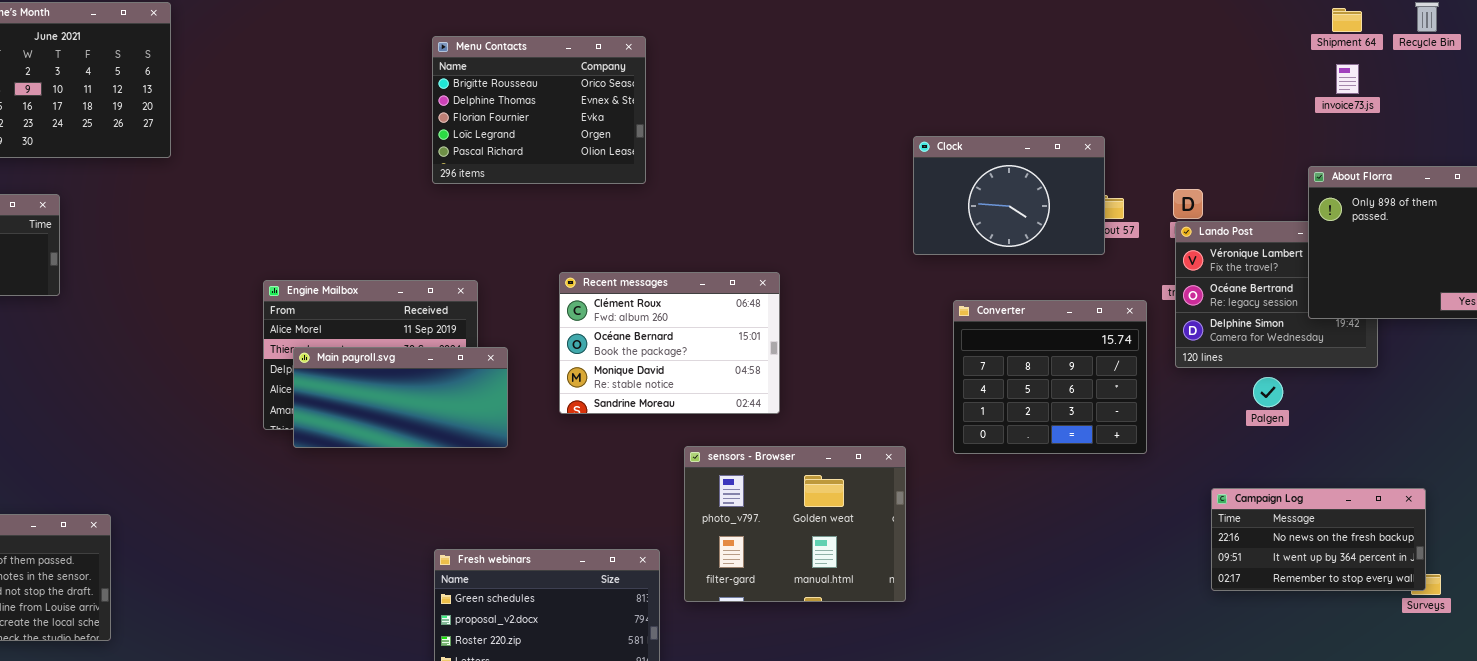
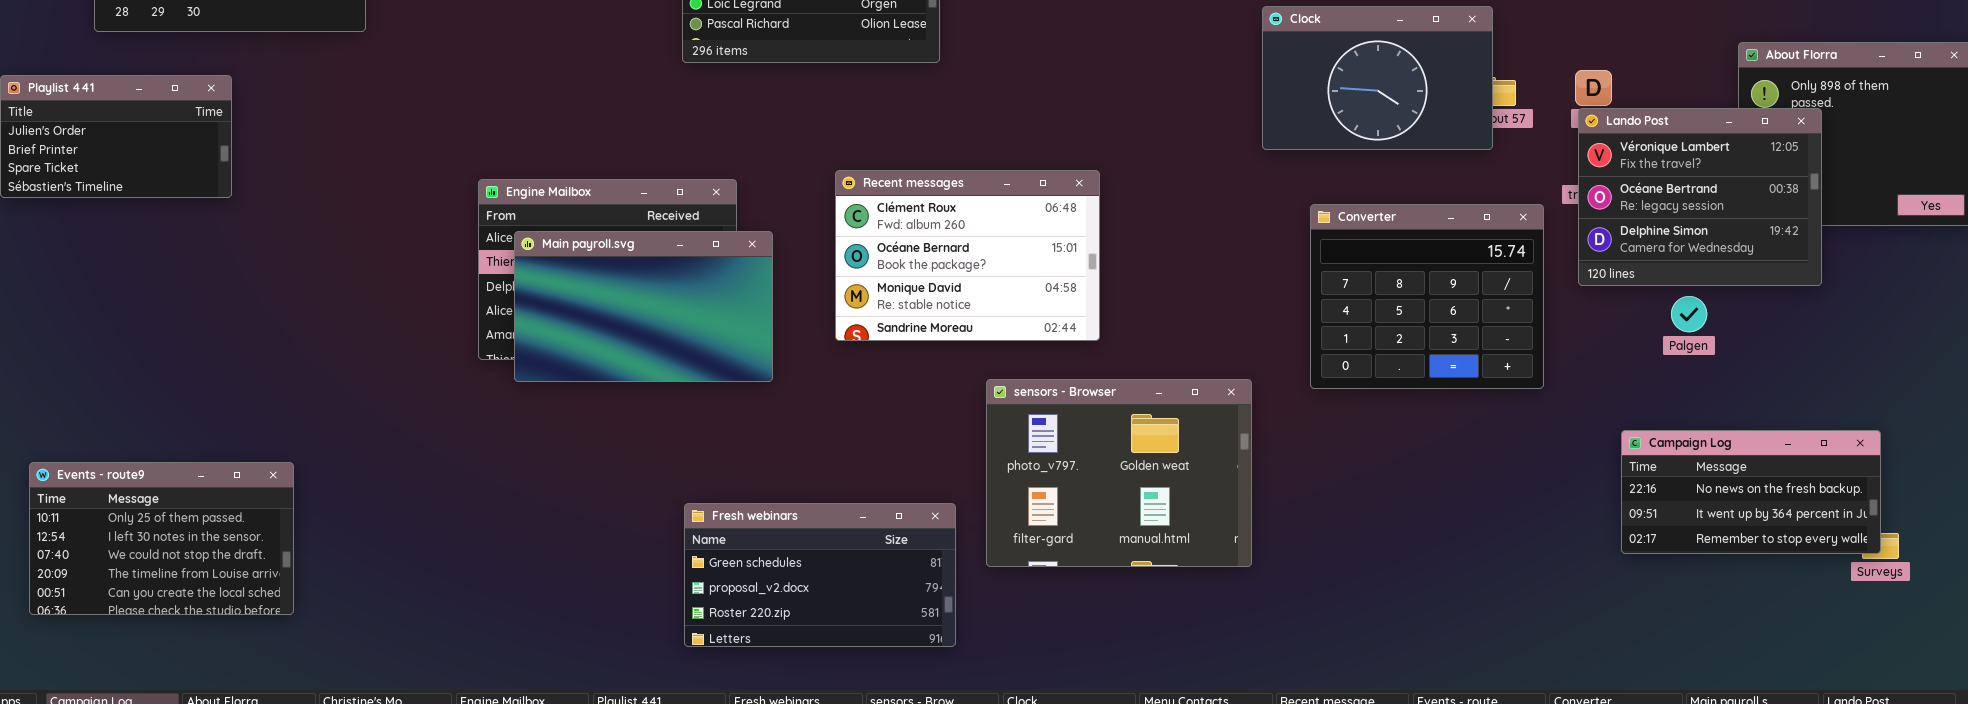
Lando Post: [1175,221,1378,368] -> [1578,108,1822,286], raised
Main payroll.svg: [293,347,508,448] -> [514,231,773,382], resized

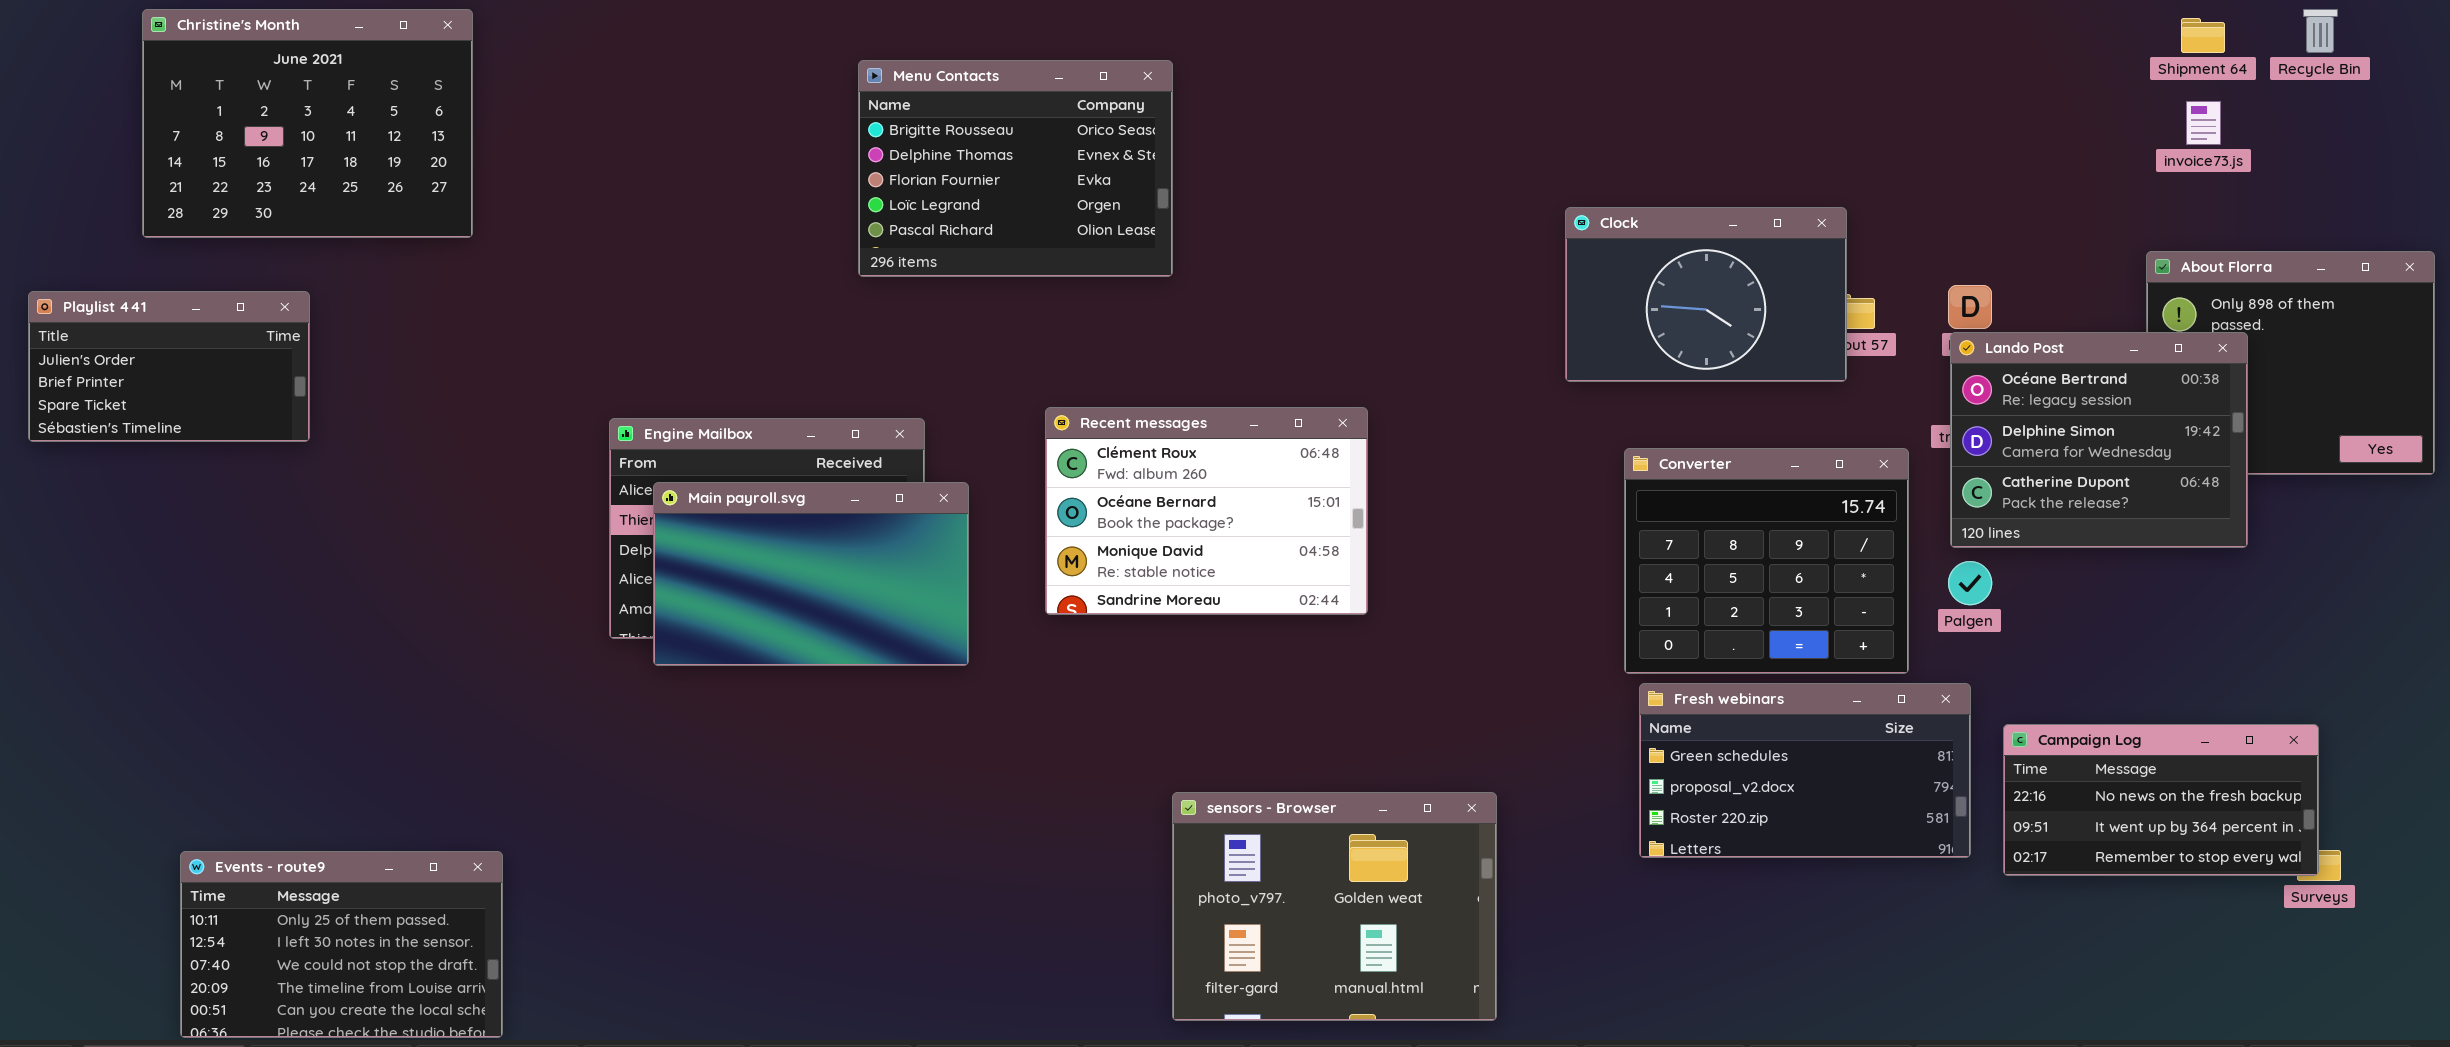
Lando Post: [1578,108,1822,286] -> [1950,332,2248,548], scrolled down 1 row
Palgen: [1671,296,1707,332] -> [1948,561,1992,605], moved
sensors - Browser: [986,379,1252,567] -> [1172,792,1497,1021], moved
Events - route9: [29,462,294,615] -> [180,851,503,1038], moved
Fresh webinars: [684,503,956,647] -> [1639,683,1971,858], moved

